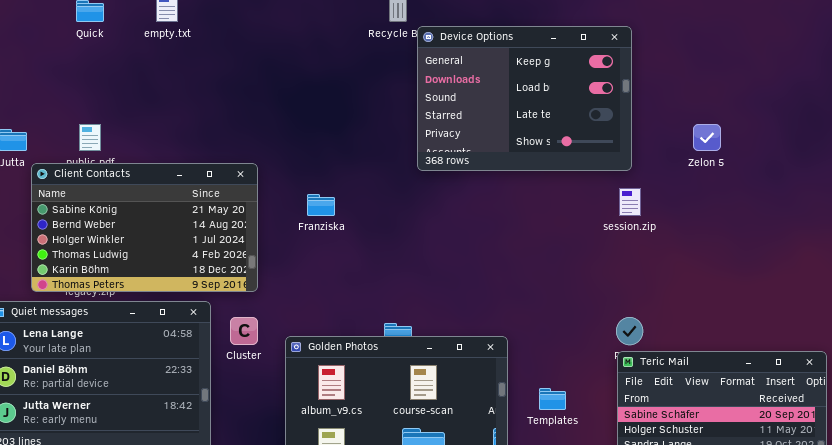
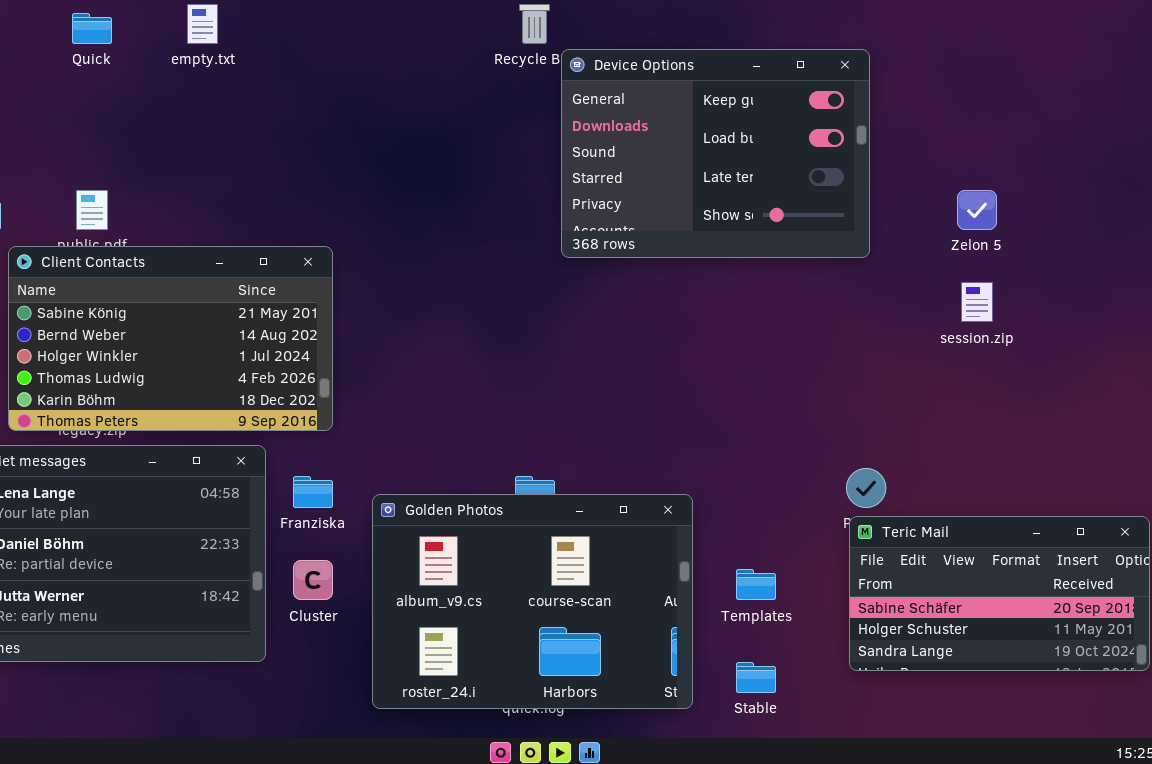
session.zip: [619,188,641,216] -> [961,282,993,322], moved
Franziska: [307,194,335,216] -> [293,476,333,508], moved
Cluster: [230,317,258,345] -> [293,560,333,600], moved

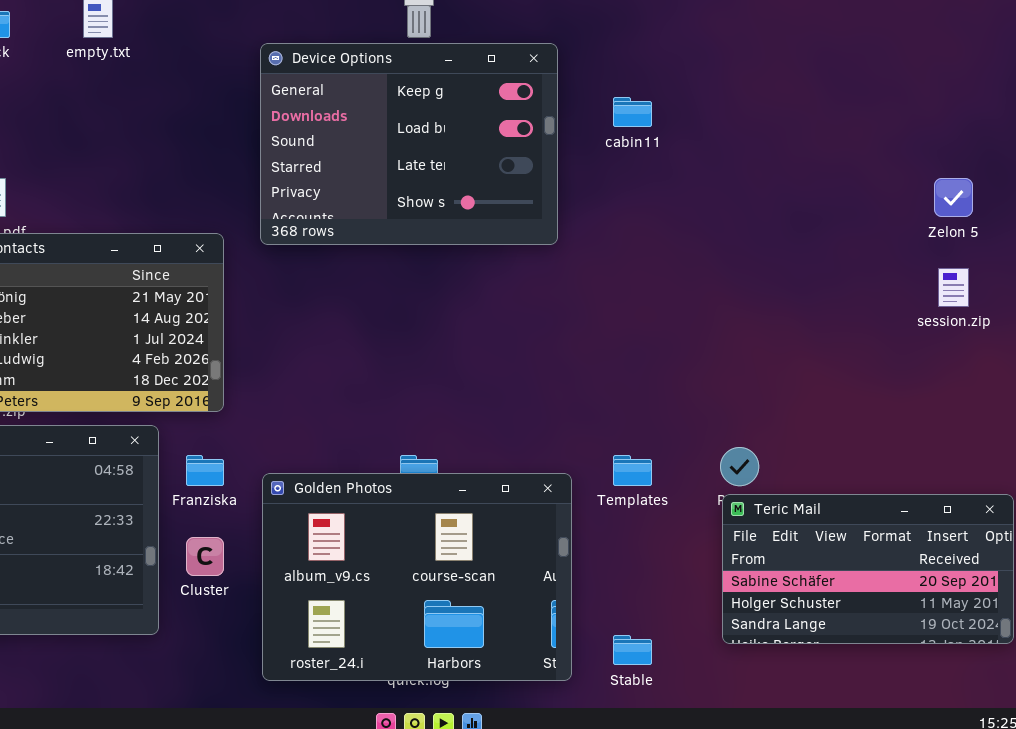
Device Options: [561,49,870,258] -> [260,43,558,245], moved
Zelon 5: [957,190,997,230] -> [934,178,973,217], moved
session.zip: [961,282,993,322] -> [938,268,969,307], moved
Templates: [736,569,776,600] -> [613,455,652,486], moved

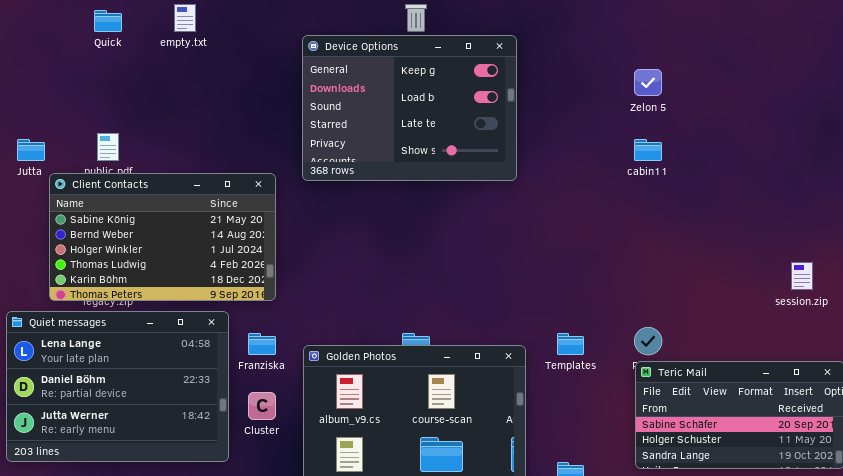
cabin11: [613,97,652,127] -> [634,139,662,161], moved
Zelon 5: [934,178,973,217] -> [634,69,662,96], moved
session.zip: [938,268,969,307] -> [791,262,813,290], moved

